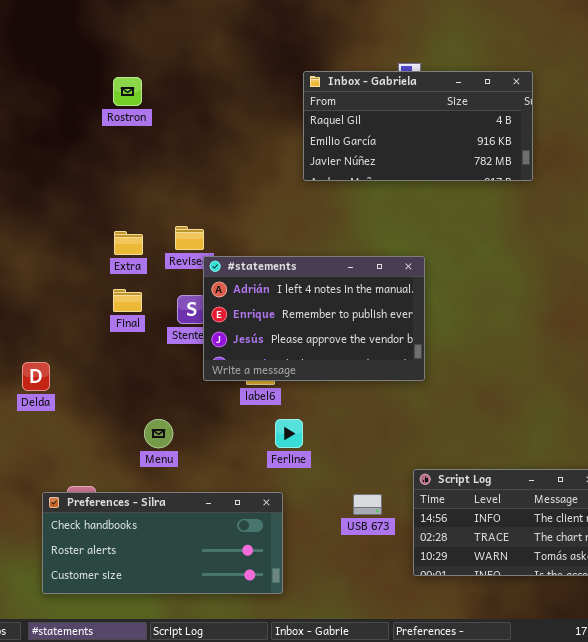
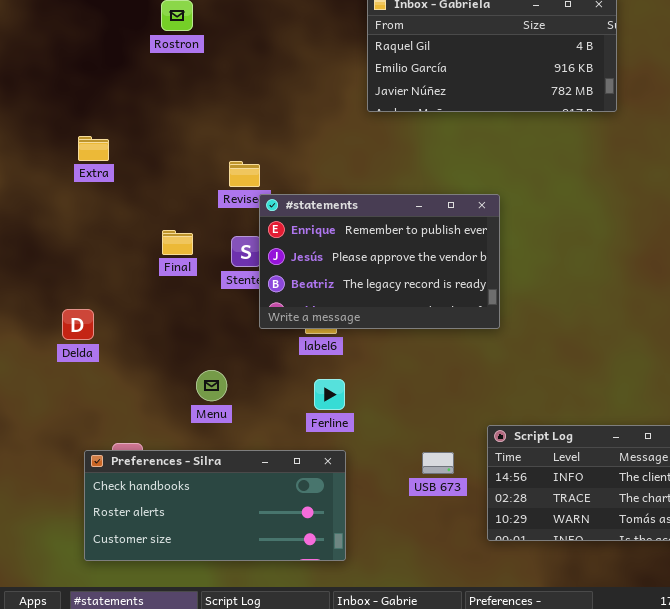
Extra: [114,231,143,255] -> [78,136,109,161], moved
#statements: [203,256,425,381] -> [259,194,500,329], scrolled down 1 row
Ferline: [275,419,303,448] -> [314,379,345,410], moved

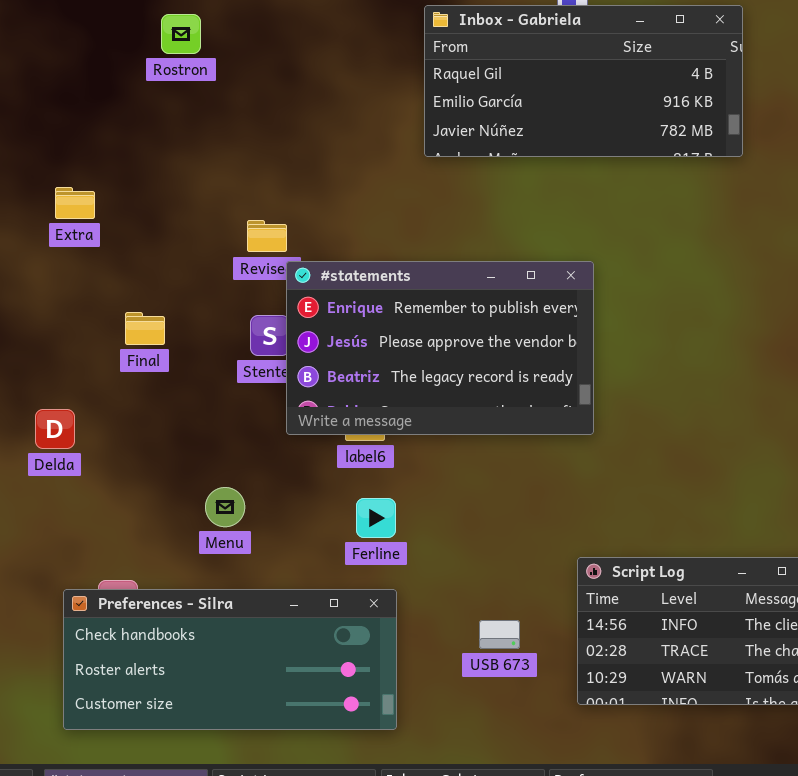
Final: [162,230,193,255] -> [125,312,165,345], moved
USB 673: [422,452,454,474] -> [479,620,520,649], moved

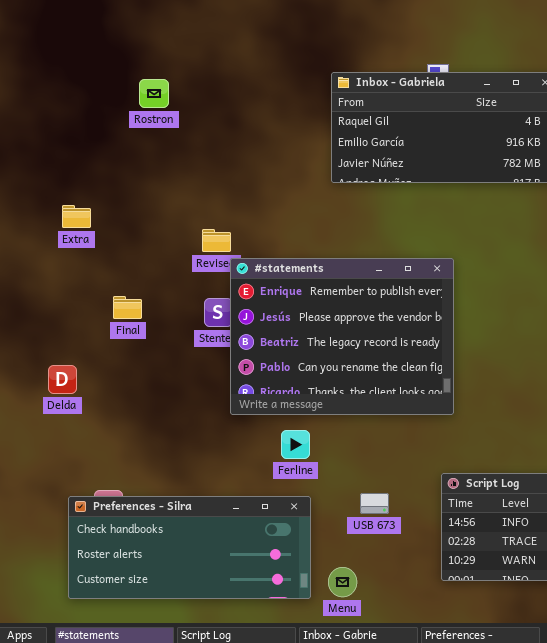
#statements: [286,261,594,435] -> [230,258,454,415], resized
Menu: [205,487,245,527] -> [328,567,357,597], moved
USB 673: [479,620,520,649] -> [360,493,389,514], moved

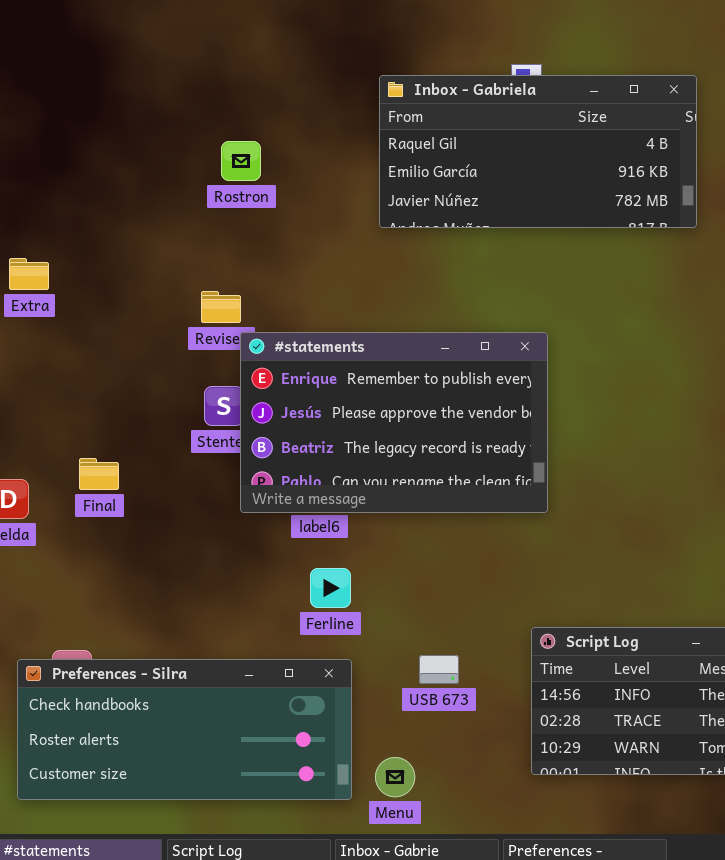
Rostron: [139,79,169,108] -> [221,141,261,181], moved
#statements: [230,258,454,415] -> [240,332,548,513], resized
Final: [113,296,142,319] -> [79,458,119,490], moved

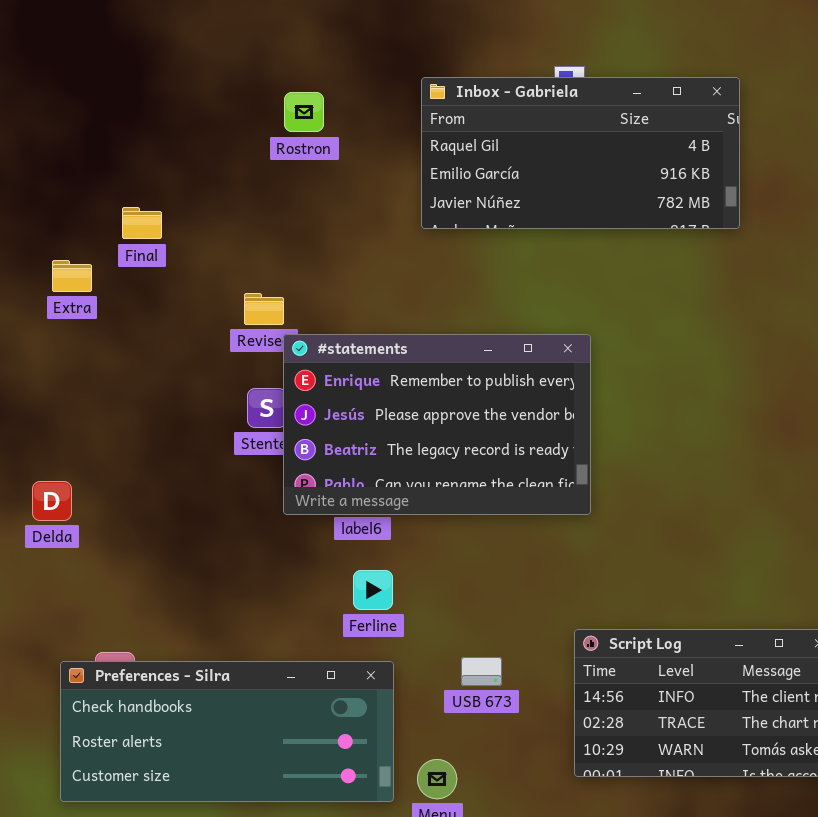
Rostron: [221,141,261,181] -> [284,92,324,132], moved
Final: [79,458,119,490] -> [122,207,162,239], moved

